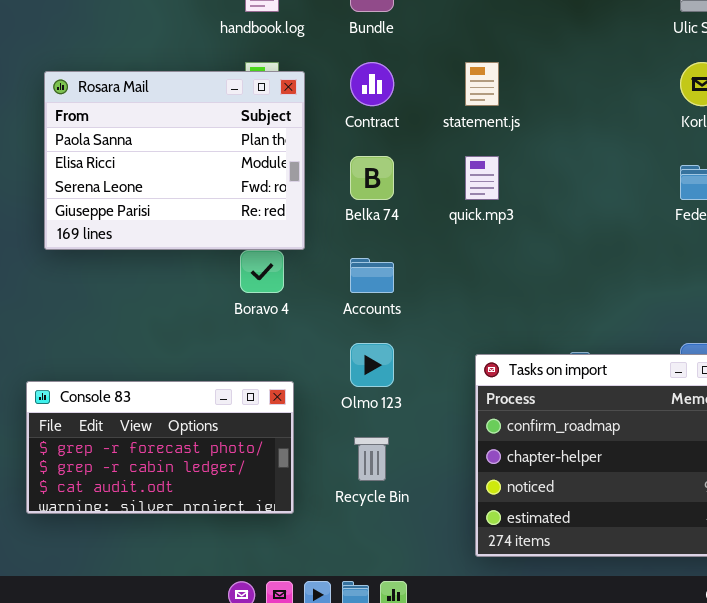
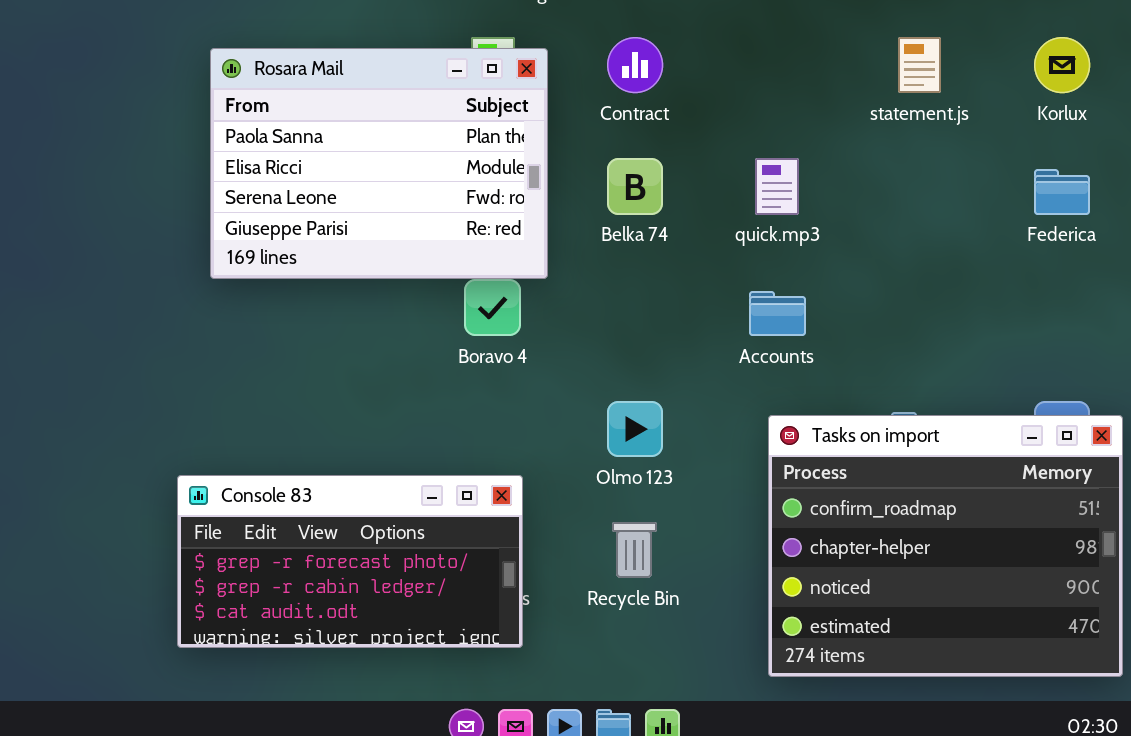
statement.js: [465,62,499,106] -> [898,37,941,93], moved
Accounts: [350,258,394,293] -> [749,291,806,336], moved
Console 83: [26,381,294,514] -> [177,475,523,648], moved

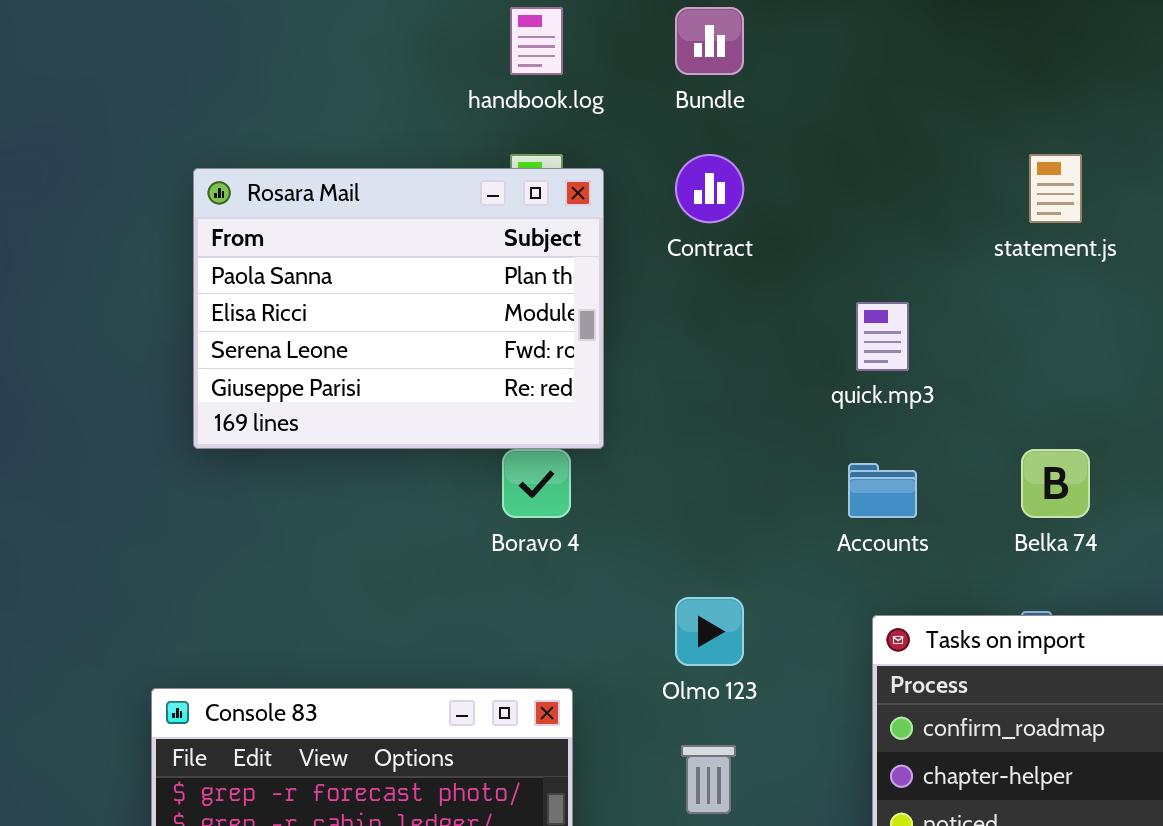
Belka 74: [607,158,663,215] -> [1021,449,1090,518], moved

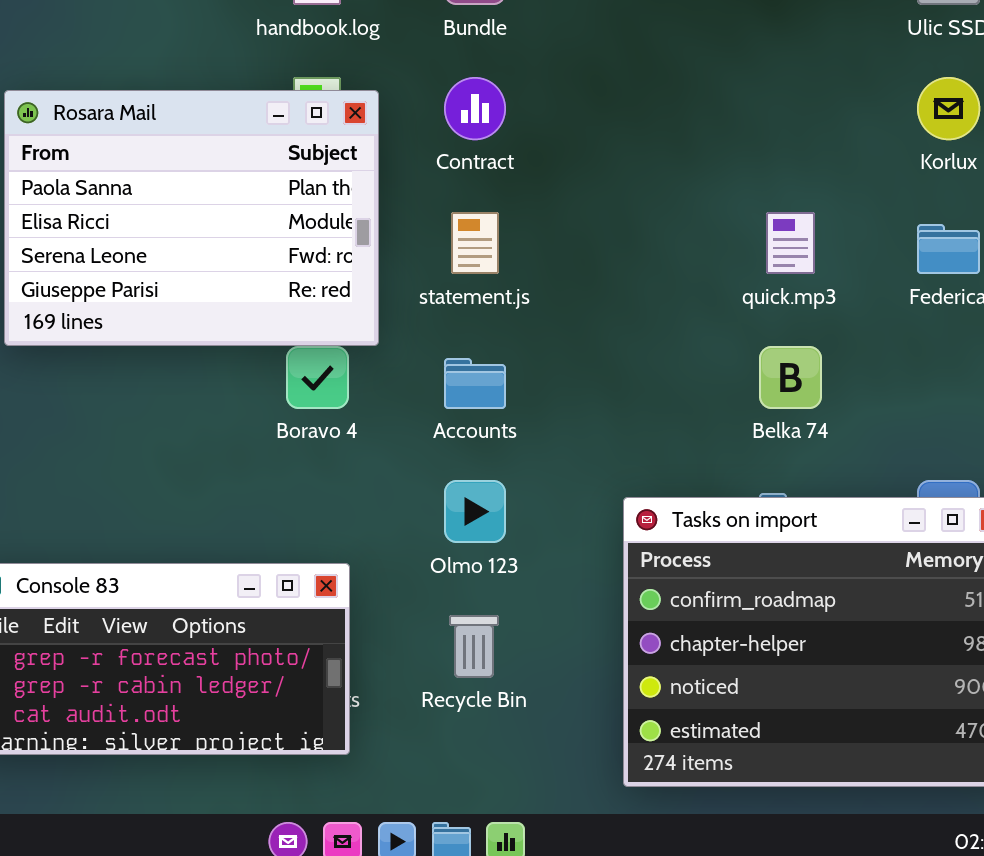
statement.js: [1029,154,1082,223] -> [451,212,499,274], moved
quick.mp3: [856,302,909,371] -> [766,212,815,274], moved
Accounts: [848,463,917,518] -> [444,358,506,409], moved

